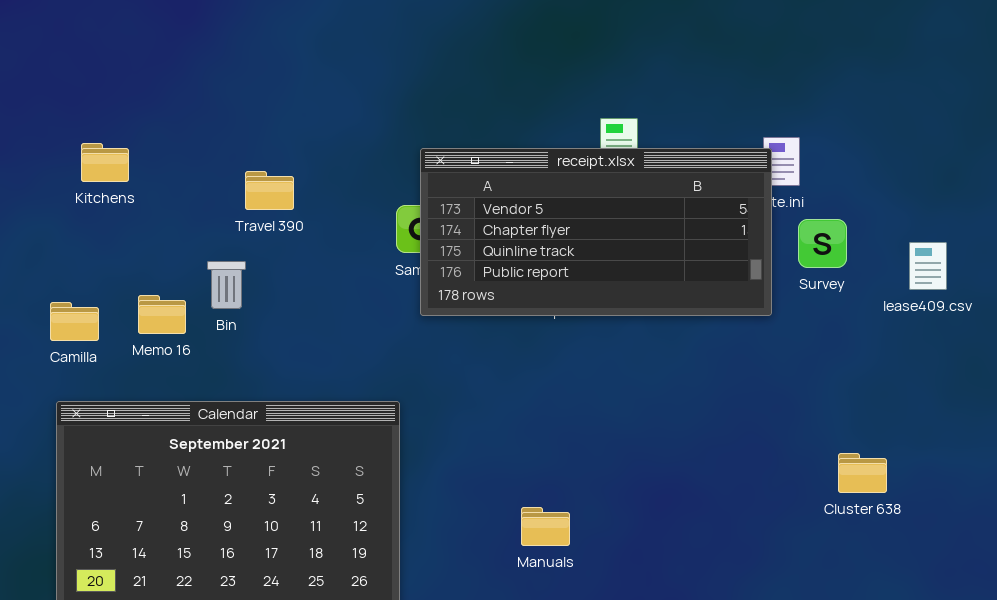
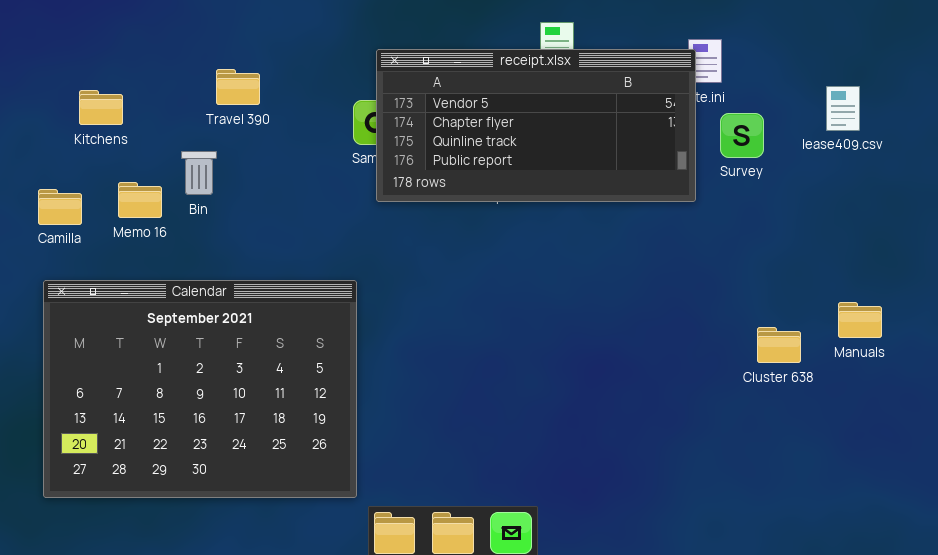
Kitchens: [81,143,129,182] -> [79,90,123,125], moved
lease409.csv: [909,242,947,290] -> [826,86,860,131], moved
Manuals: [521,507,570,546] -> [838,302,882,338], moved

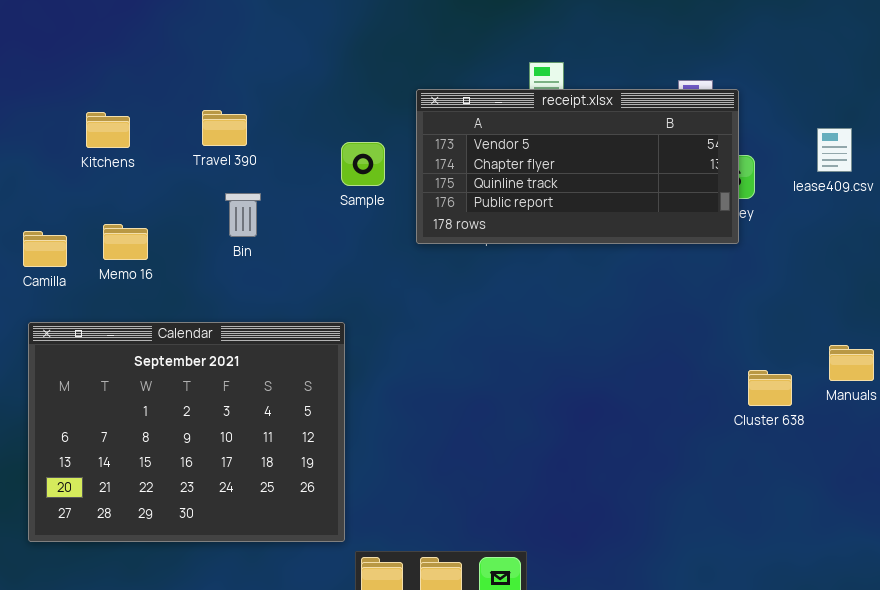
receipt.xlsx: [376,49,696,202] -> [416,89,739,244], moved
Kitchens: [79,90,123,125] -> [86,112,130,148], moved
Bin: [181,151,217,195] -> [225,193,261,237], moved

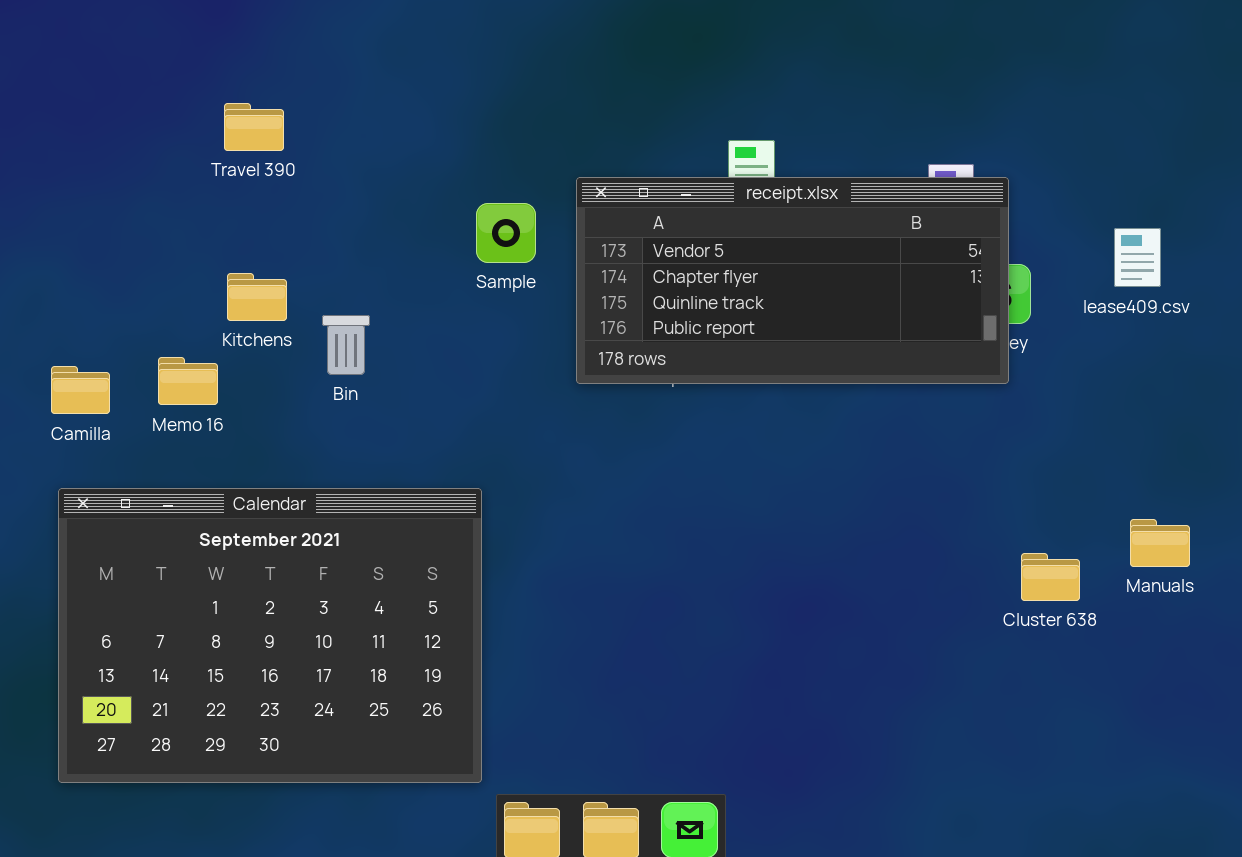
Travel 390: [202,110,247,146] -> [224,103,284,151], moved
Kitchens: [86,112,130,148] -> [227,273,287,321], moved
Sample: [341,142,385,186] -> [476,203,536,263], moved

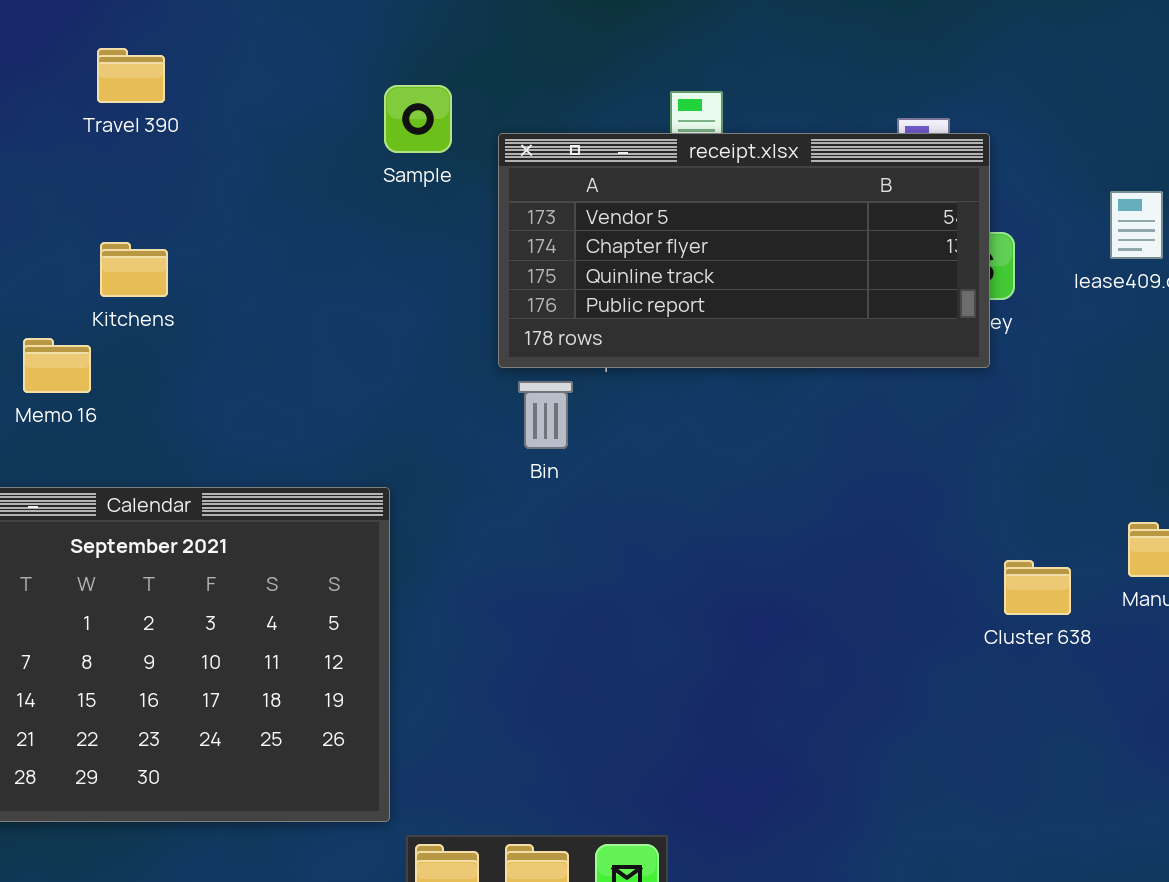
Sample: [476,203,536,263] -> [384,85,452,153], moved
Bin: [322,315,370,375] -> [518,381,573,449], moved

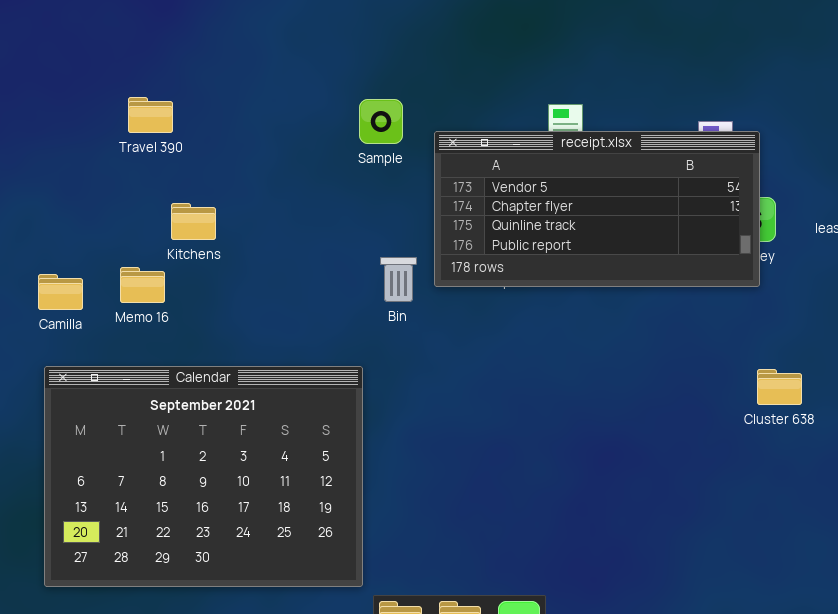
Travel 390: [97,48,165,103] -> [128,97,173,133], moved
Bin: [518,381,573,449] -> [380,257,417,302], moved
Cluster 638: [1004,560,1071,615] -> [757,369,802,405], moved

